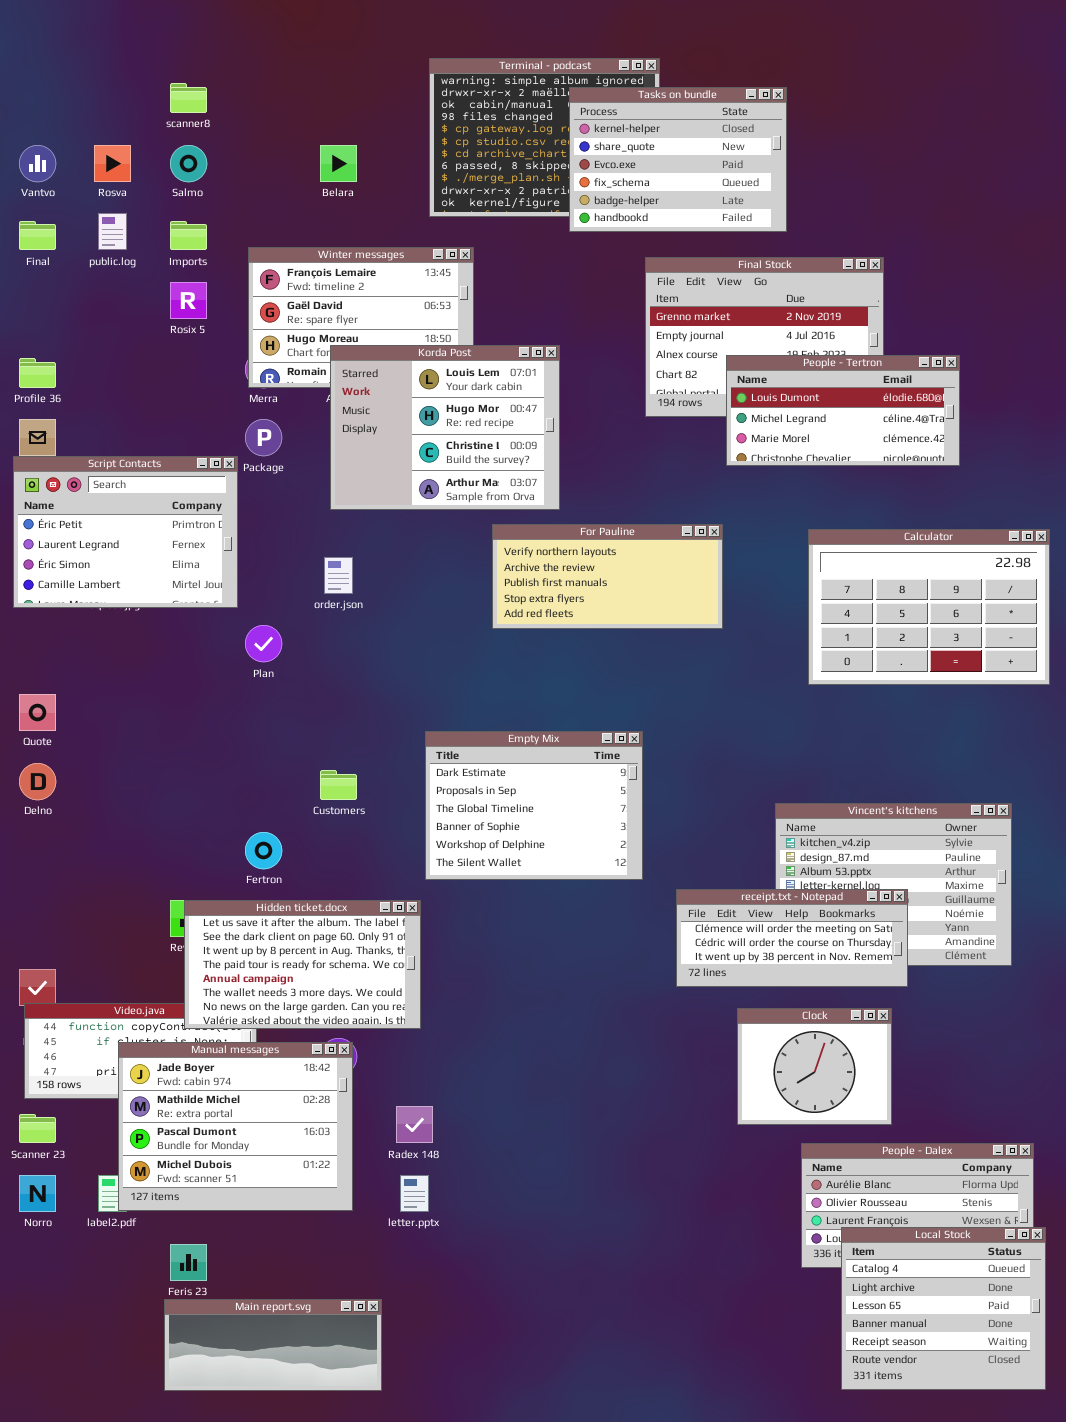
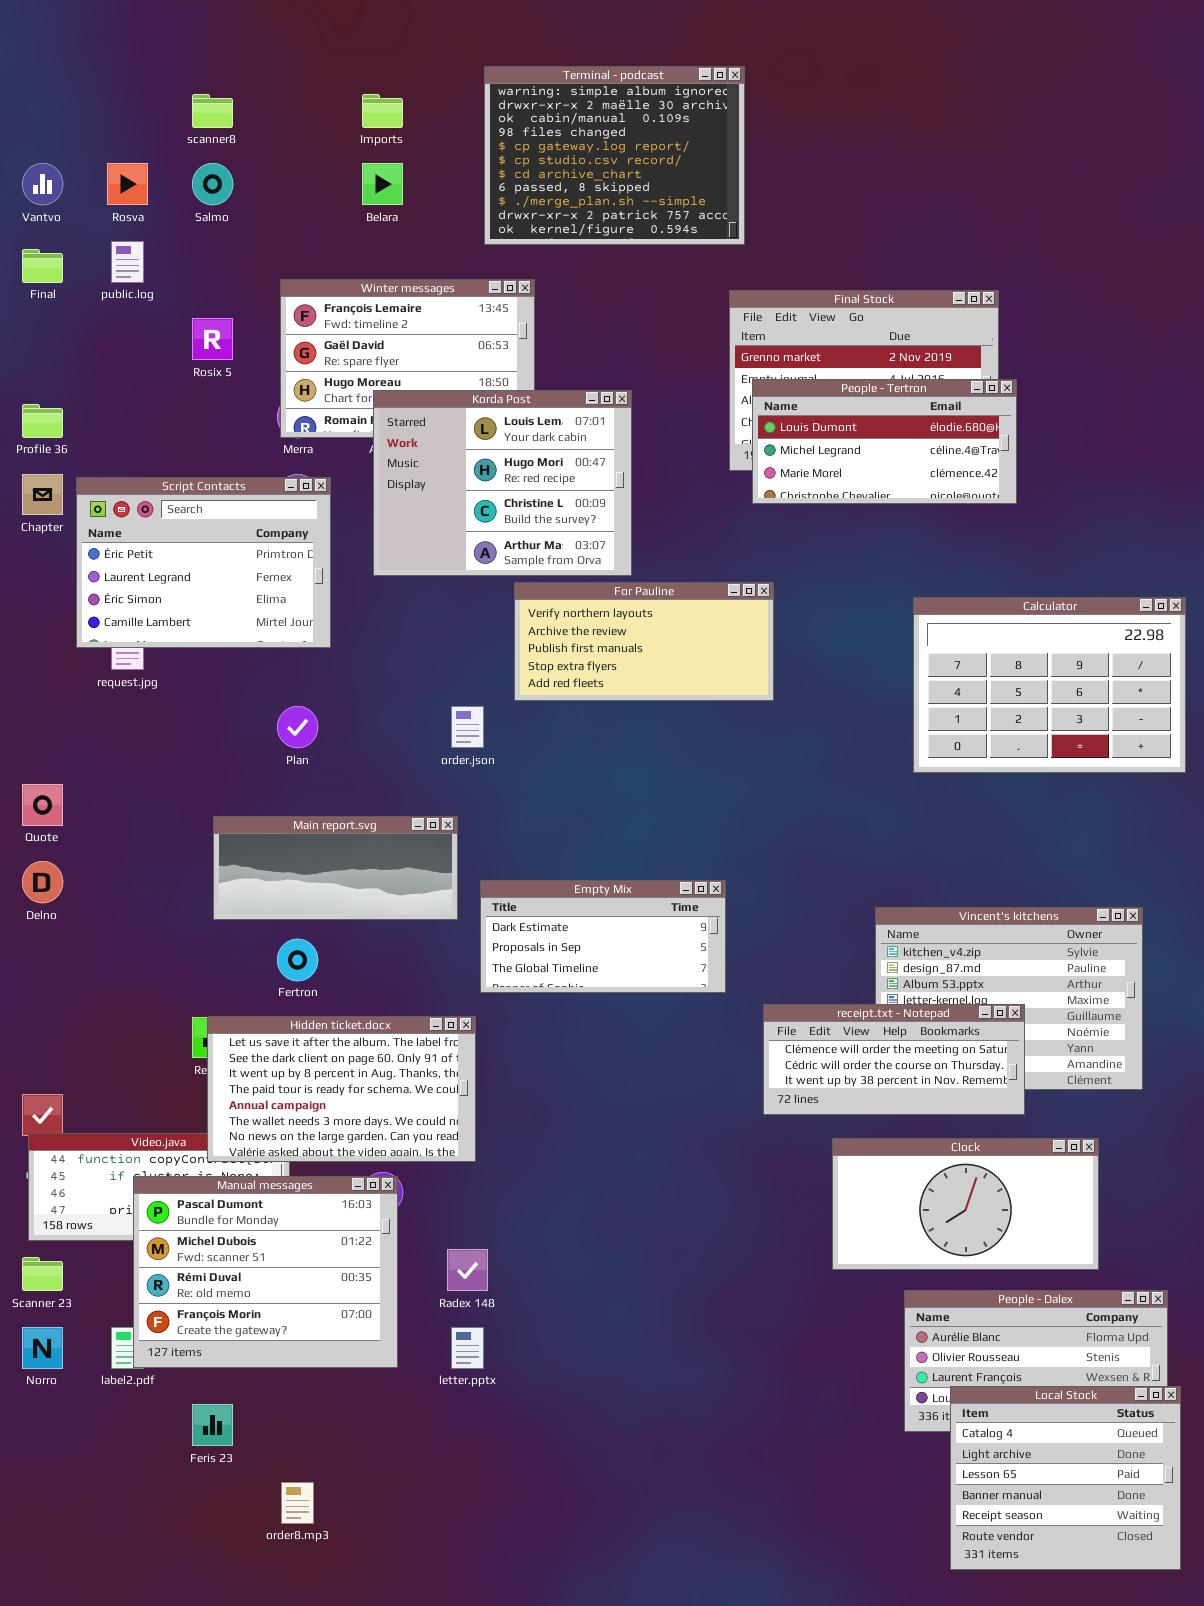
Tasks on bundle: [569,87,787,232] -> none, closed
Imports: [170,221,207,250] -> [362,94,403,128], moved
People - Tertron: [726,355,960,466] -> [752,379,1017,504], moved
Script Contacts: [13,456,238,608] -> [76,477,331,648], moved
For Pauline: [492,524,723,629] -> [514,582,774,701], moved
order.json: [324,557,353,594] -> [451,706,484,748], moved
Empty Mix: [425,731,643,880] -> [480,880,726,993], resized
Clock: [737,1008,892,1125] -> [832,1138,1099,1270], resized
Manual messages: [118,1042,353,1211] -> [133,1176,398,1368], scrolled down 2 rows
Main report.svg: [164,1299,382,1391] -> [213,816,458,920], moved

